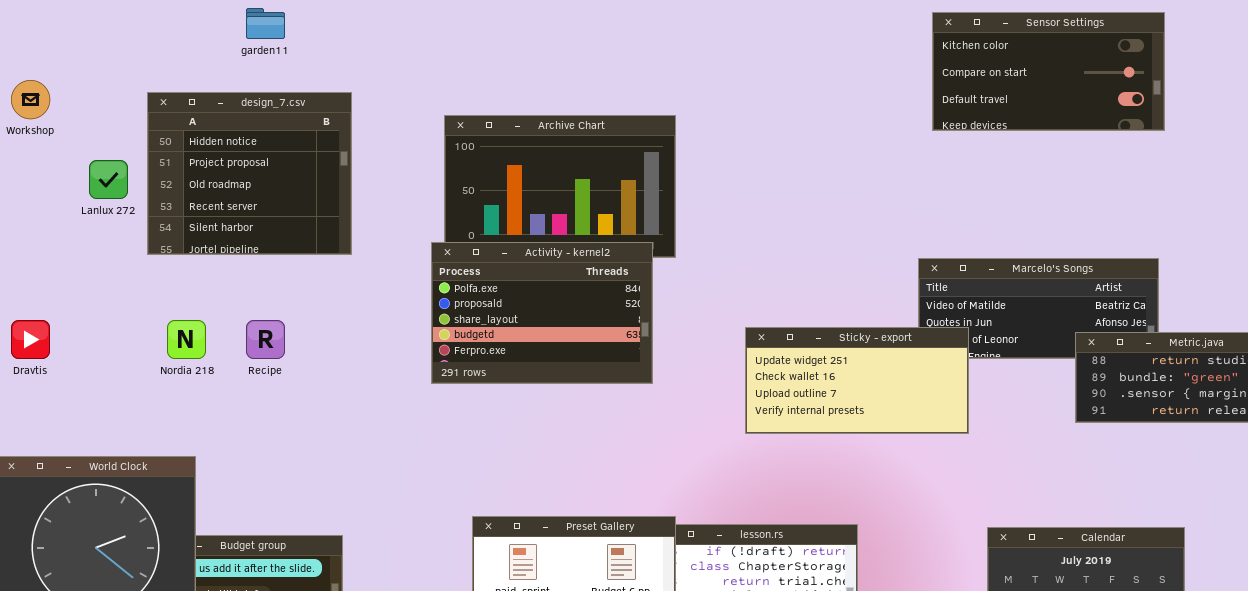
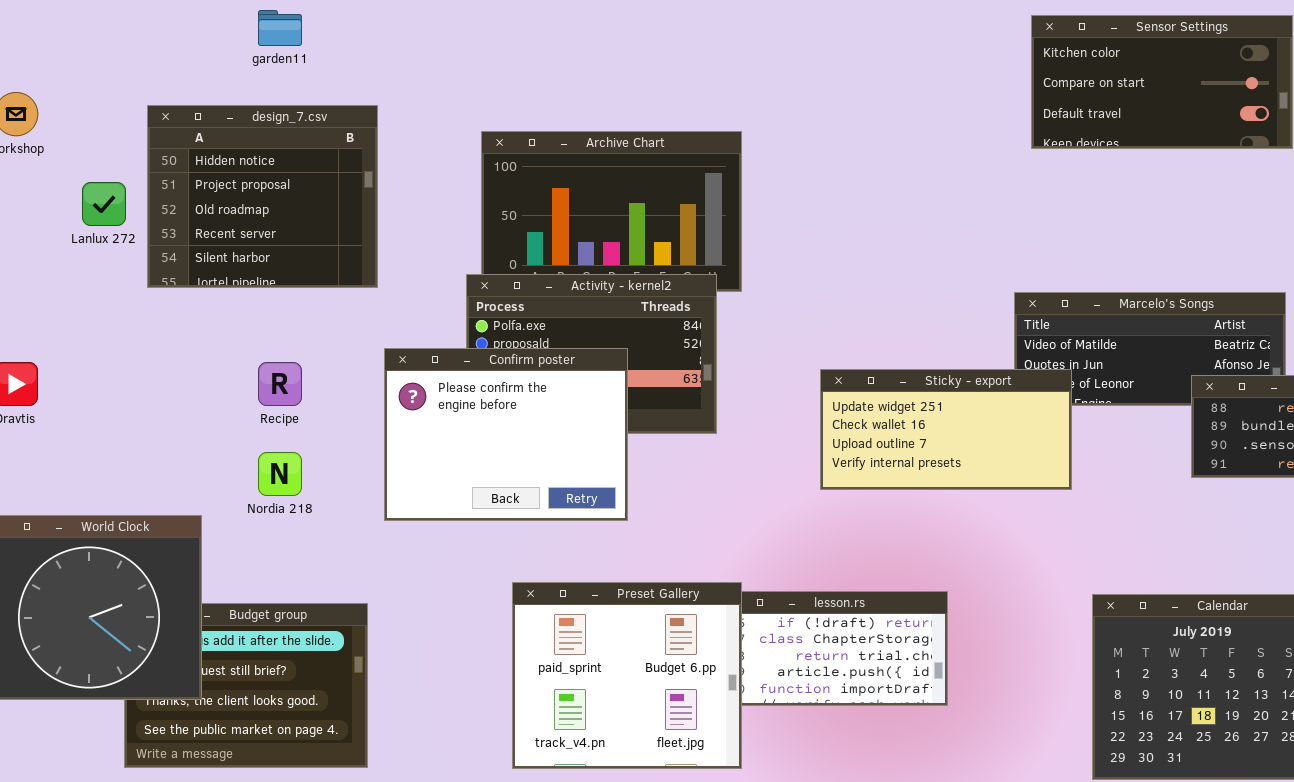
Confirm poster: none -> [384,348,628,521], opened
Nordia 218: [167,320,206,359] -> [258,452,302,496], moved

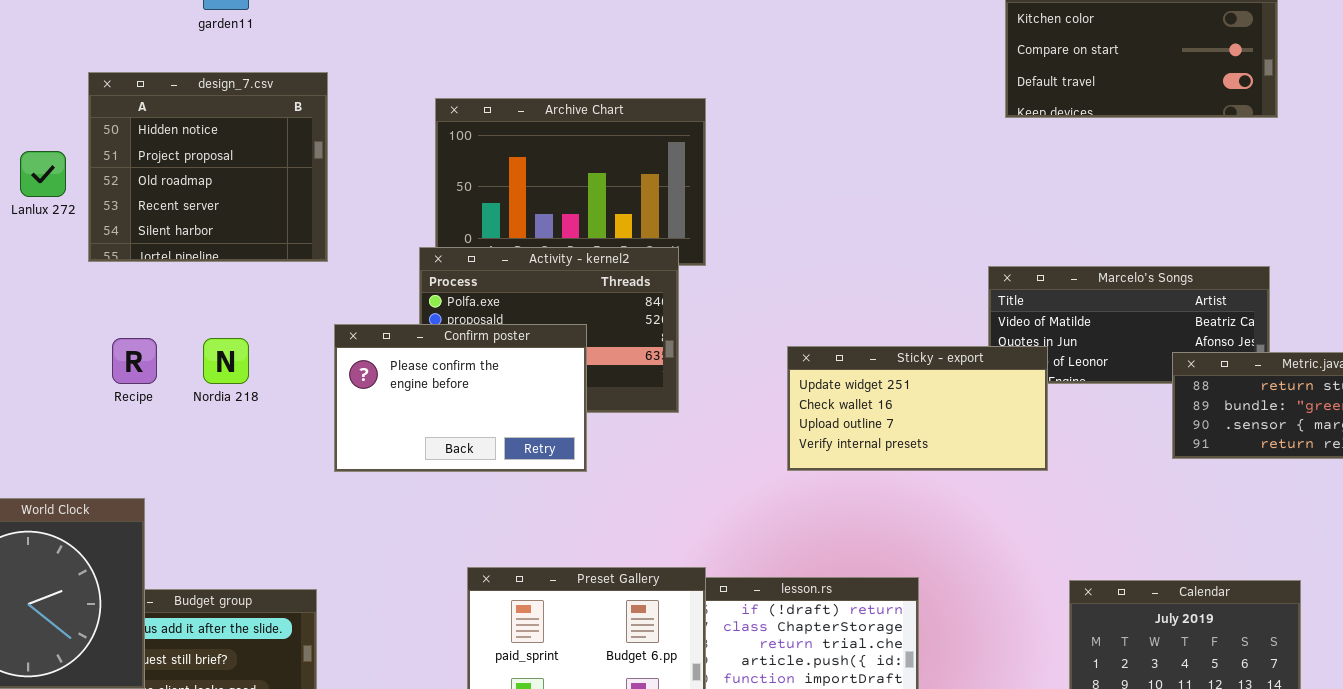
Confirm poster: [384,348,628,521] -> [334,324,587,472], resized
Recipe: [258,362,302,406] -> [112,338,157,384], moved
Nordia 218: [258,452,302,496] -> [203,338,249,384], moved

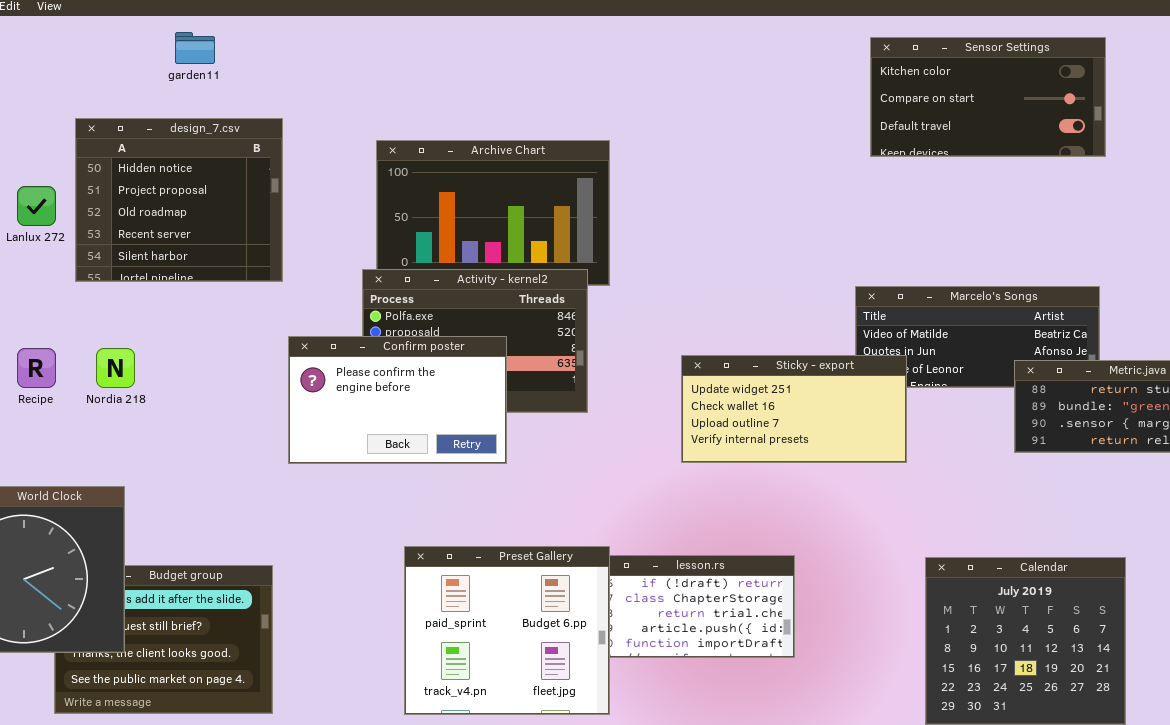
Recipe: [112,338,157,384] -> [17,348,56,388], moved
Nordia 218: [203,338,249,384] -> [96,348,135,388], moved

